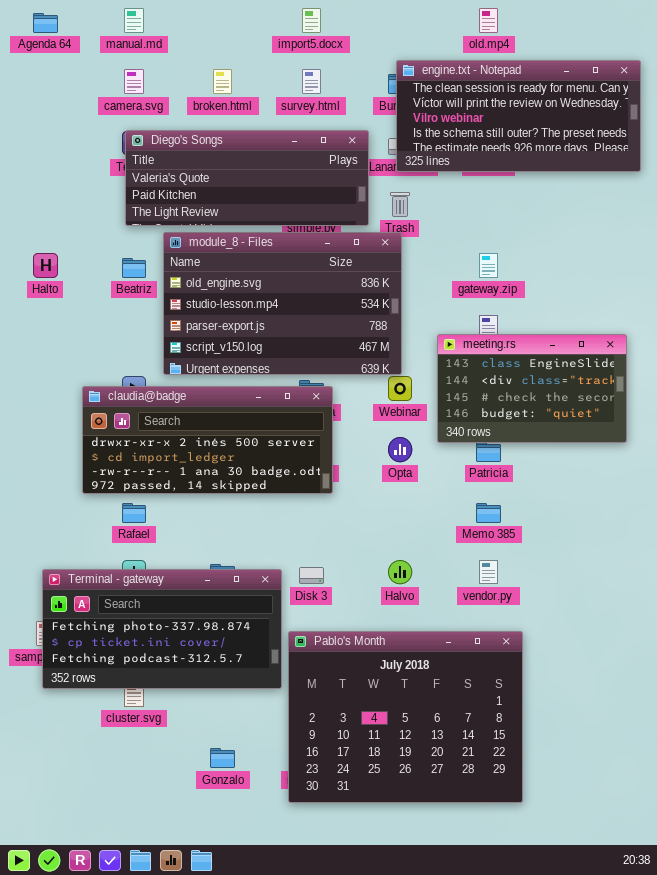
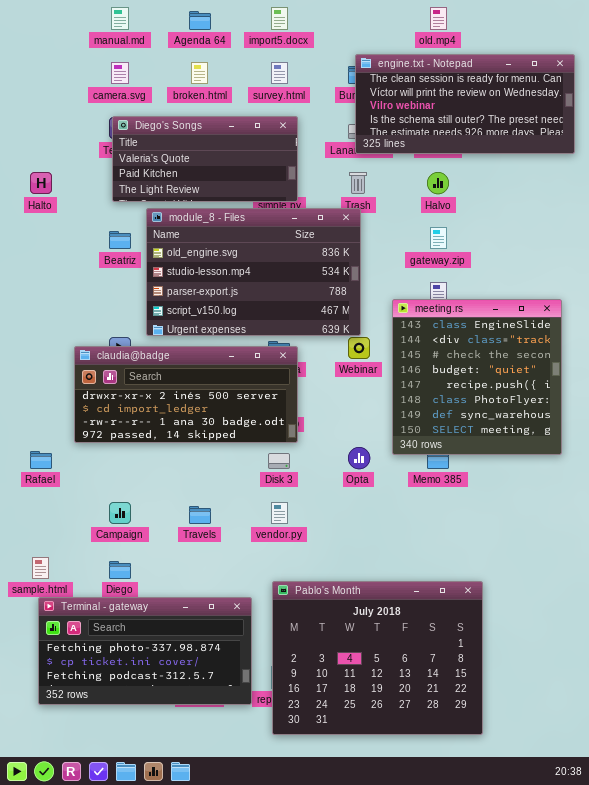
Agenda 64: [33,13,58,33] -> [189,11,211,30], moved
Diego's Songs: [125,130,369,226] -> [112,116,298,202], resized
Halto: [33,253,58,278] -> [30,172,52,194], moved
meeting.rs: [437,334,627,443] -> [392,299,562,455], resized
Opta: [388,437,412,462] -> [348,447,370,469], moved
Rafael: [122,503,146,523] -> [30,451,52,469], moved
Halvo: [388,560,412,584] -> [427,172,449,194], moved
vendor.py: [479,560,498,584] -> [271,502,288,524], moved
Disk 3: [299,567,324,584] -> [268,453,290,469], moved
Terminal - gateway: [42,569,282,689] -> [38,597,252,705], moved
Pablo's Month: [288,631,523,803] -> [272,581,483,735], moved

